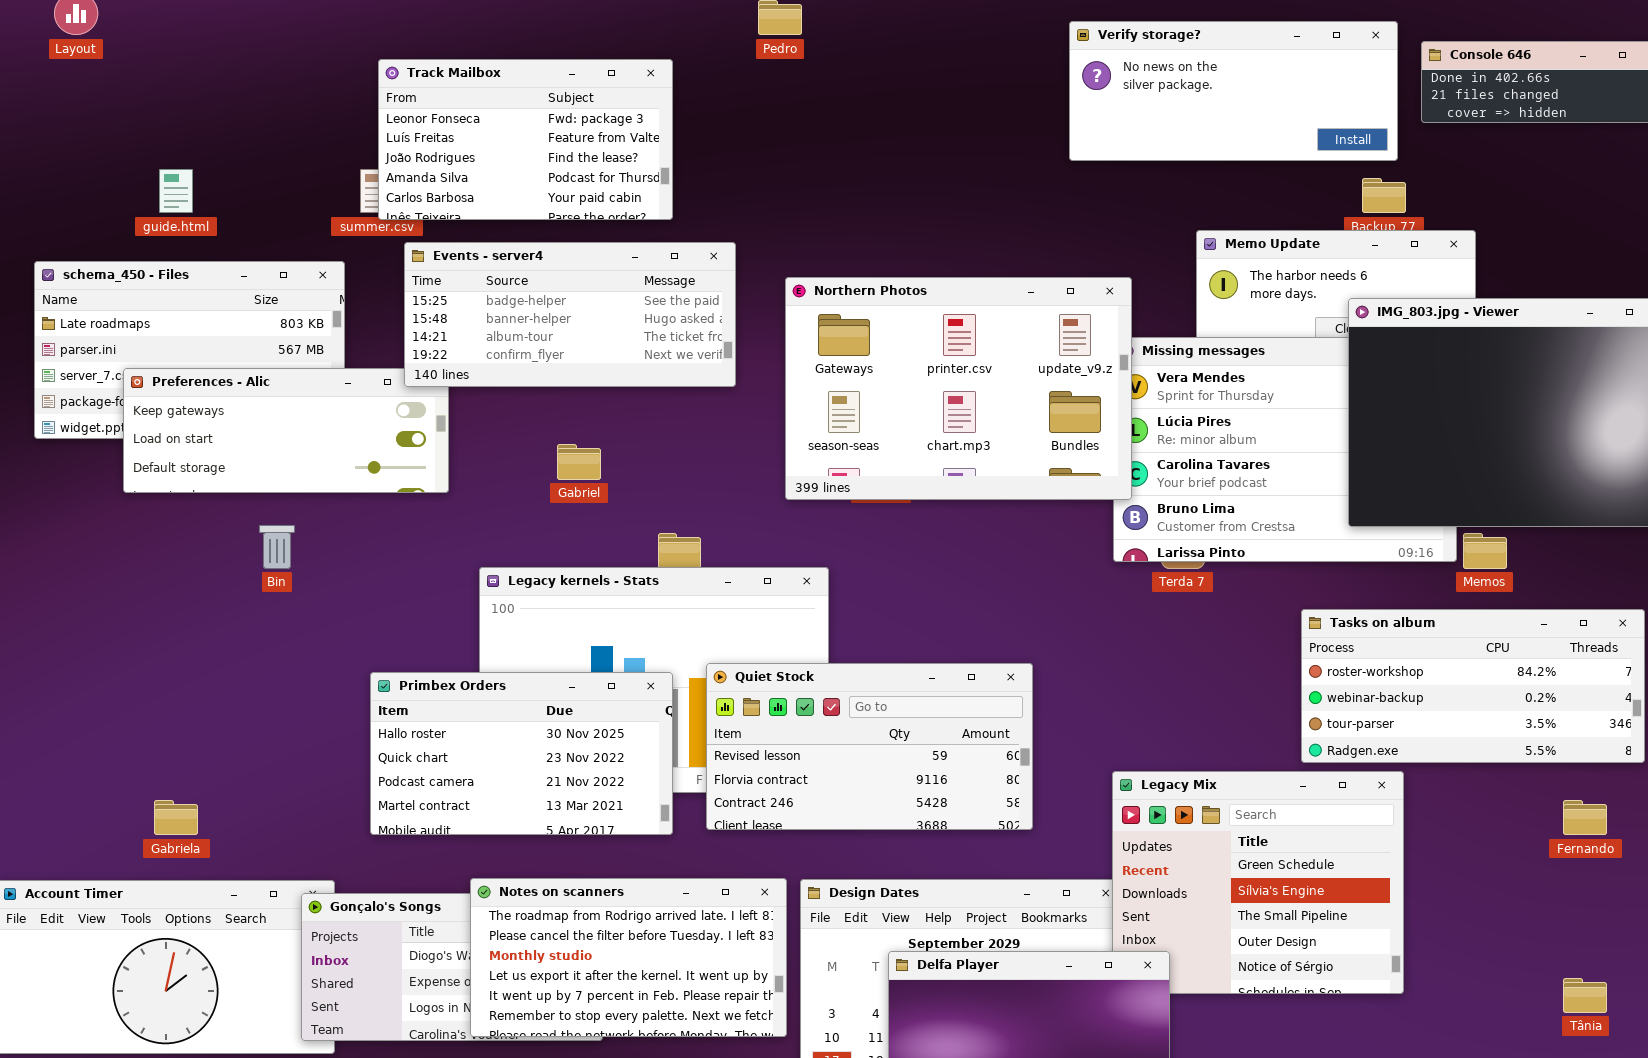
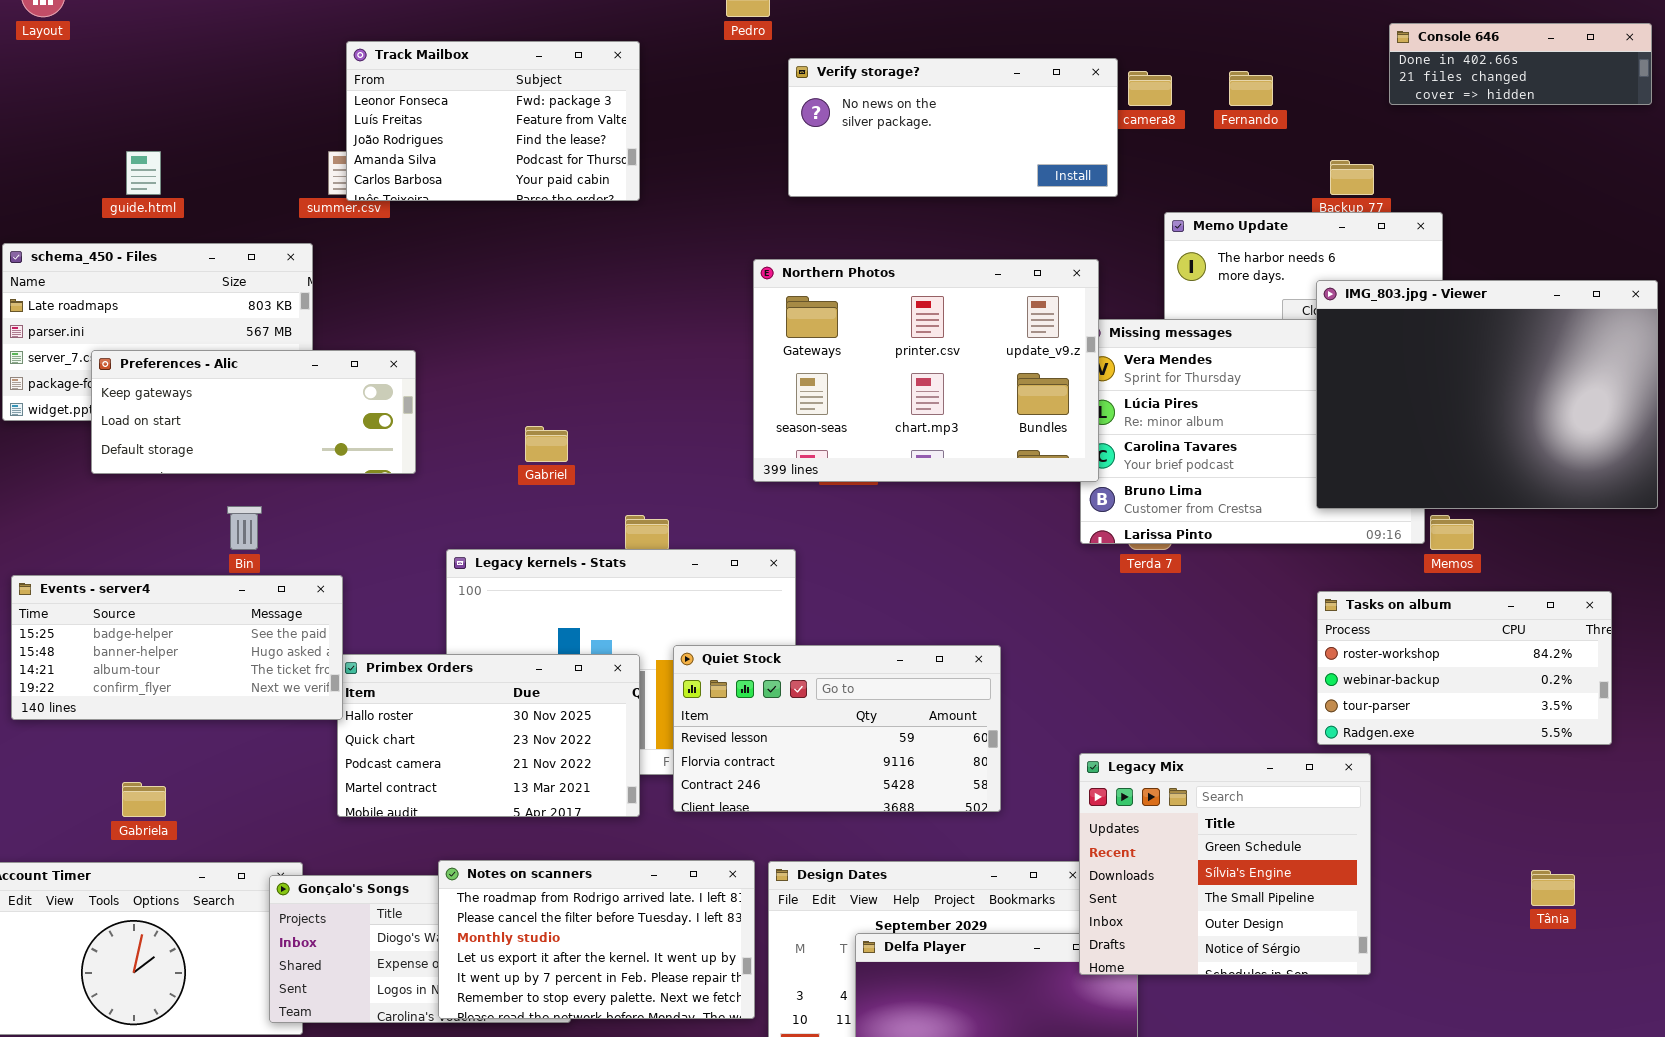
Verify storage?: [1069,21,1398,161] -> [788,58,1118,197], moved
Events - server4: [404,242,736,387] -> [11,575,343,720], moved
Tasks on album: [1301,609,1645,763] -> [1317,591,1612,745], resized
Legacy Mix: [1112,771,1404,994] -> [1079,753,1371,975], raised
Fernando: [1563,800,1607,835] -> [1229,71,1273,106], moved
Tânia: [1563,978,1607,1013] -> [1531,870,1575,906], moved

